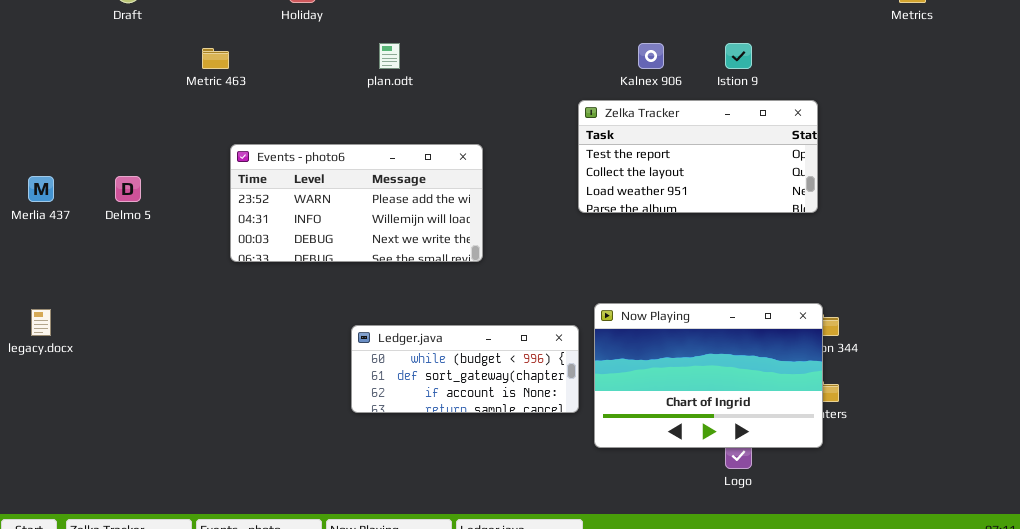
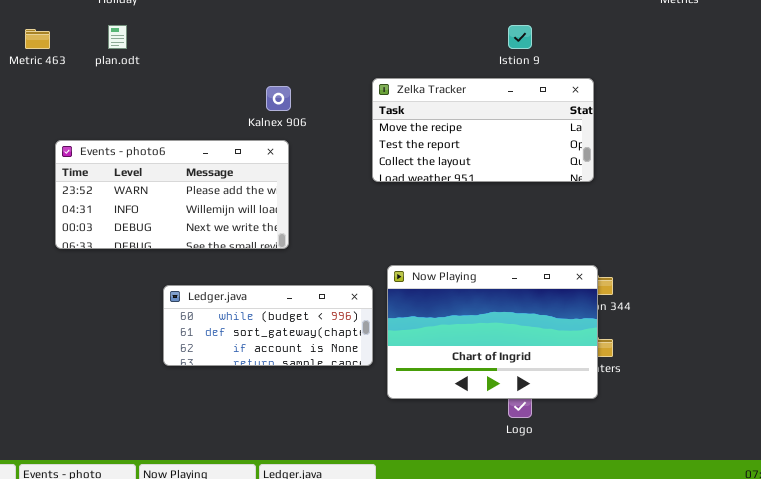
plan.odt: [379,43,400,69] -> [108,25,127,49], moved
Kalnex 906: [638,43,664,69] -> [266,86,291,111], moved
Zelka Tracker: [578,100,818,213] -> [372,78,594,182], scrolled up 1 row
Events - photo6: [230,144,483,262] -> [55,140,289,249], moved

